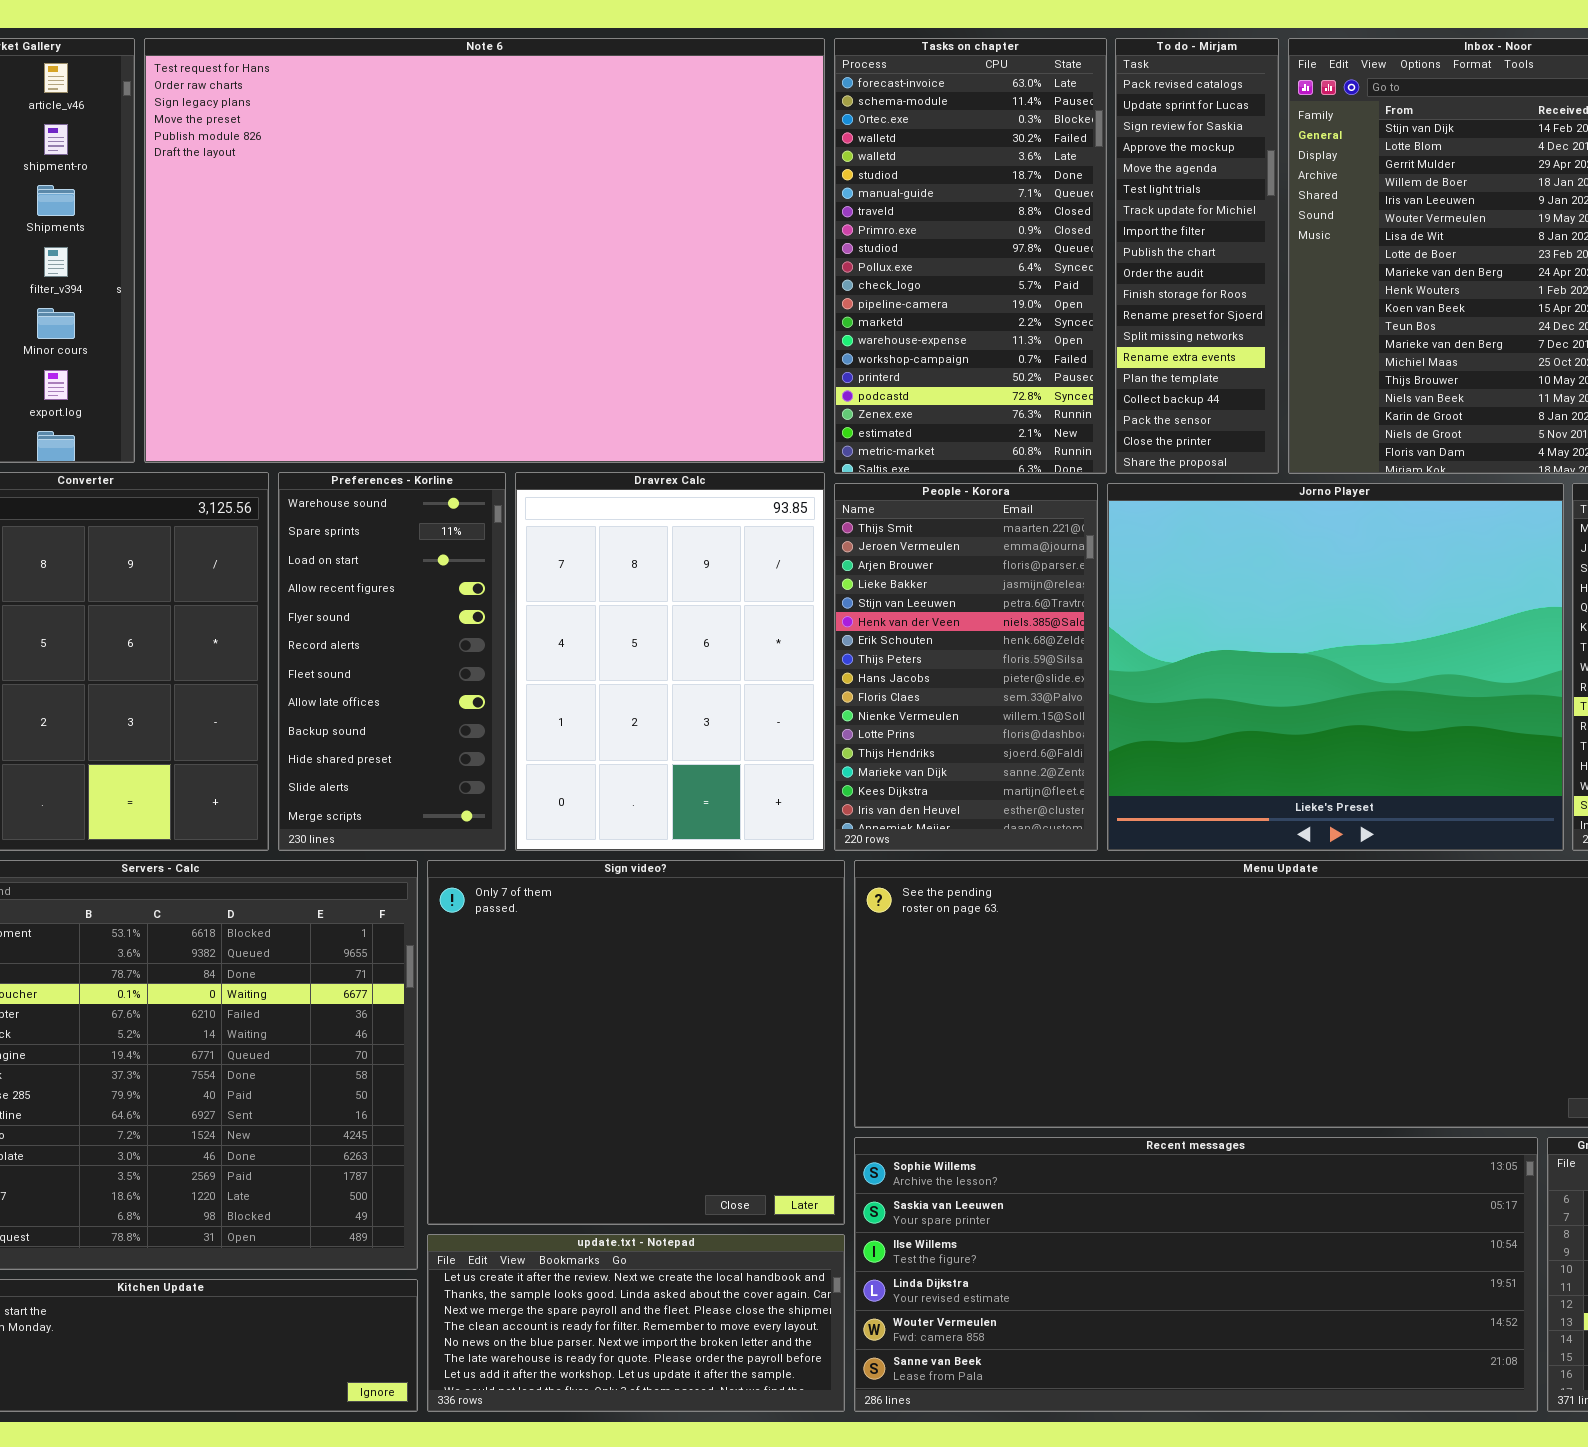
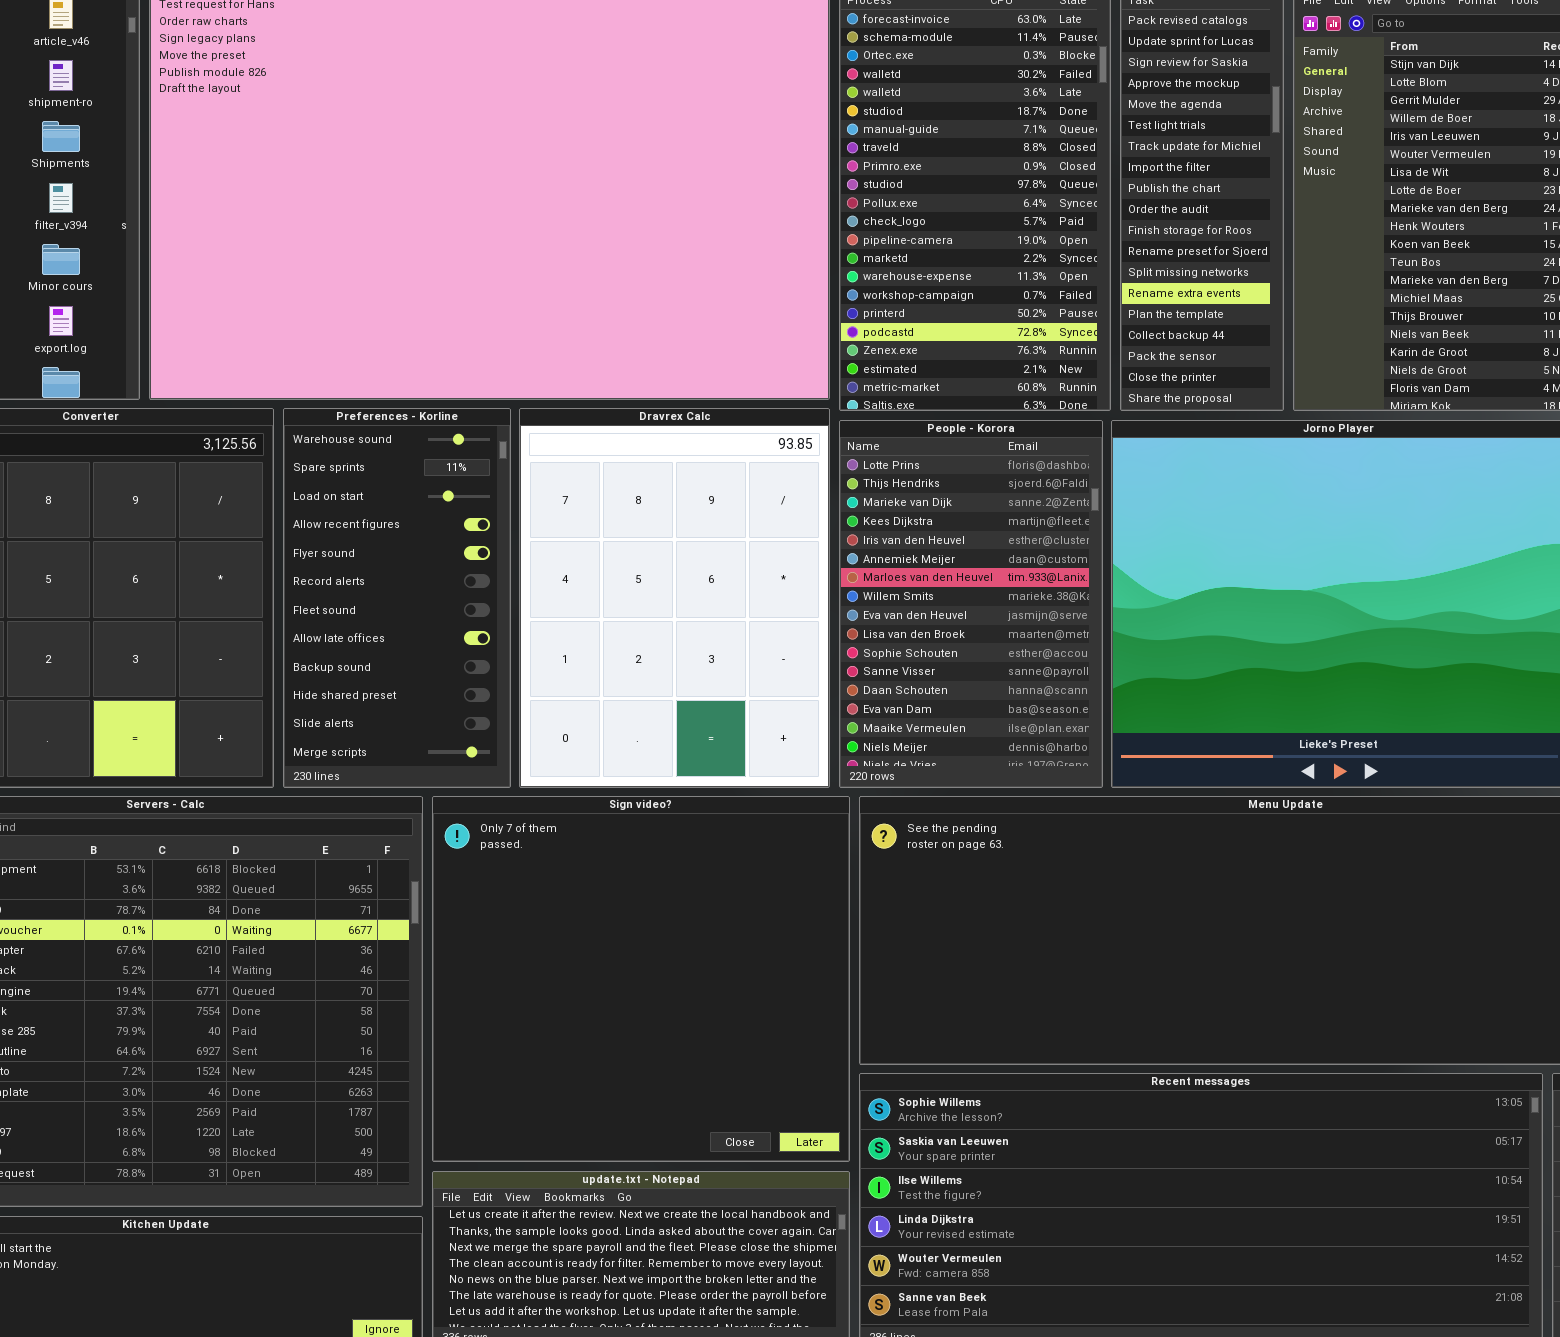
People - Korora: [834,483,1098,851] -> [839,420,1103,788], scrolled down 11 rows

